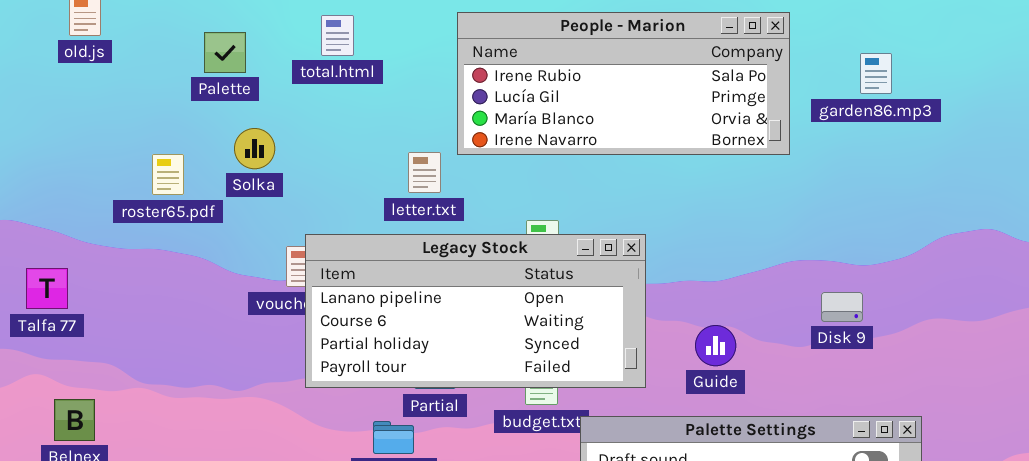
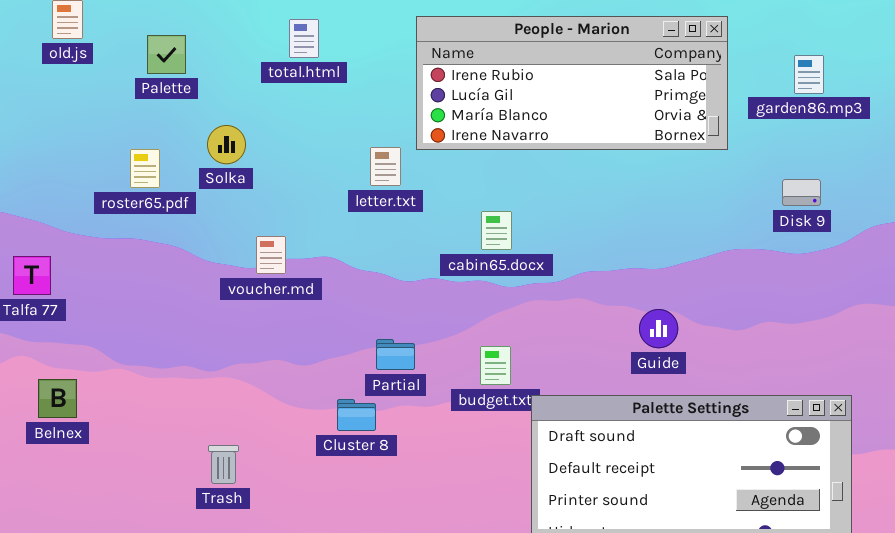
Palette: [204,32,246,73] -> [147,35,186,74], moved
Legacy Stock: [305,234,646,388] -> none, closed
Disk 9: [821,292,863,322] -> [782,179,821,206], moved

